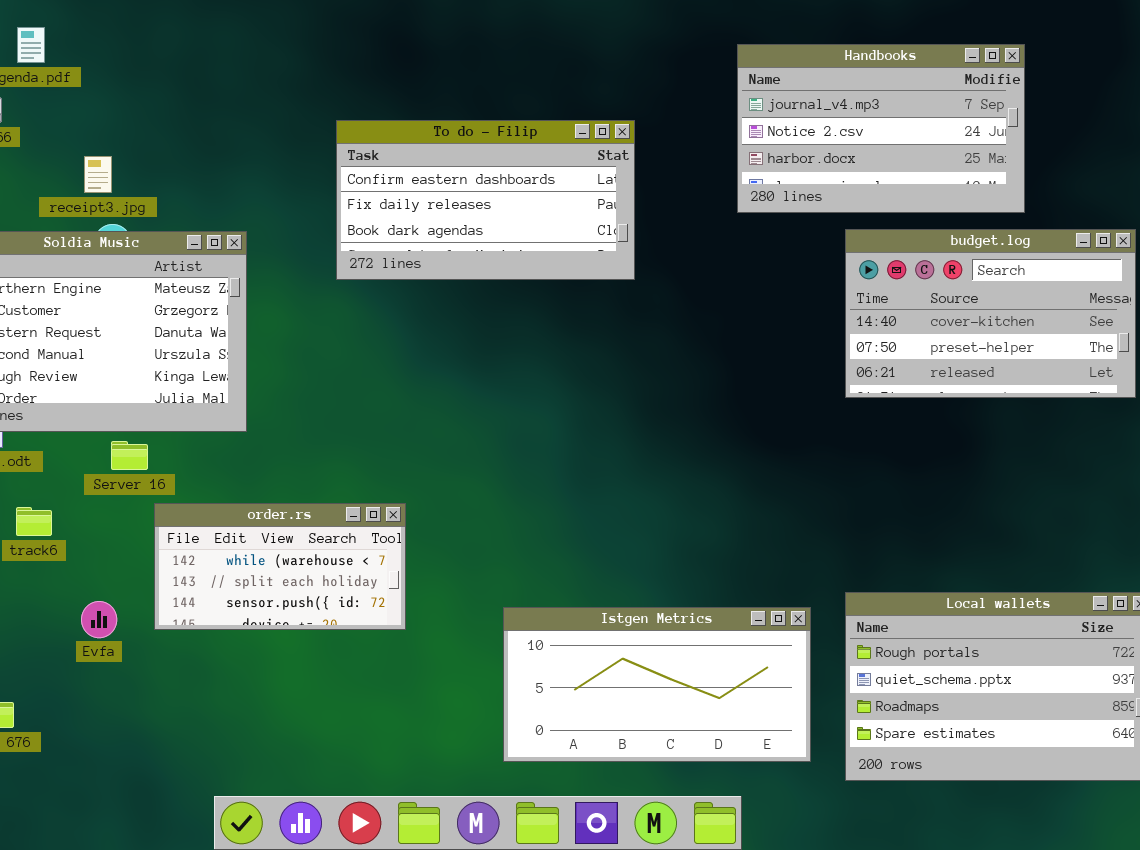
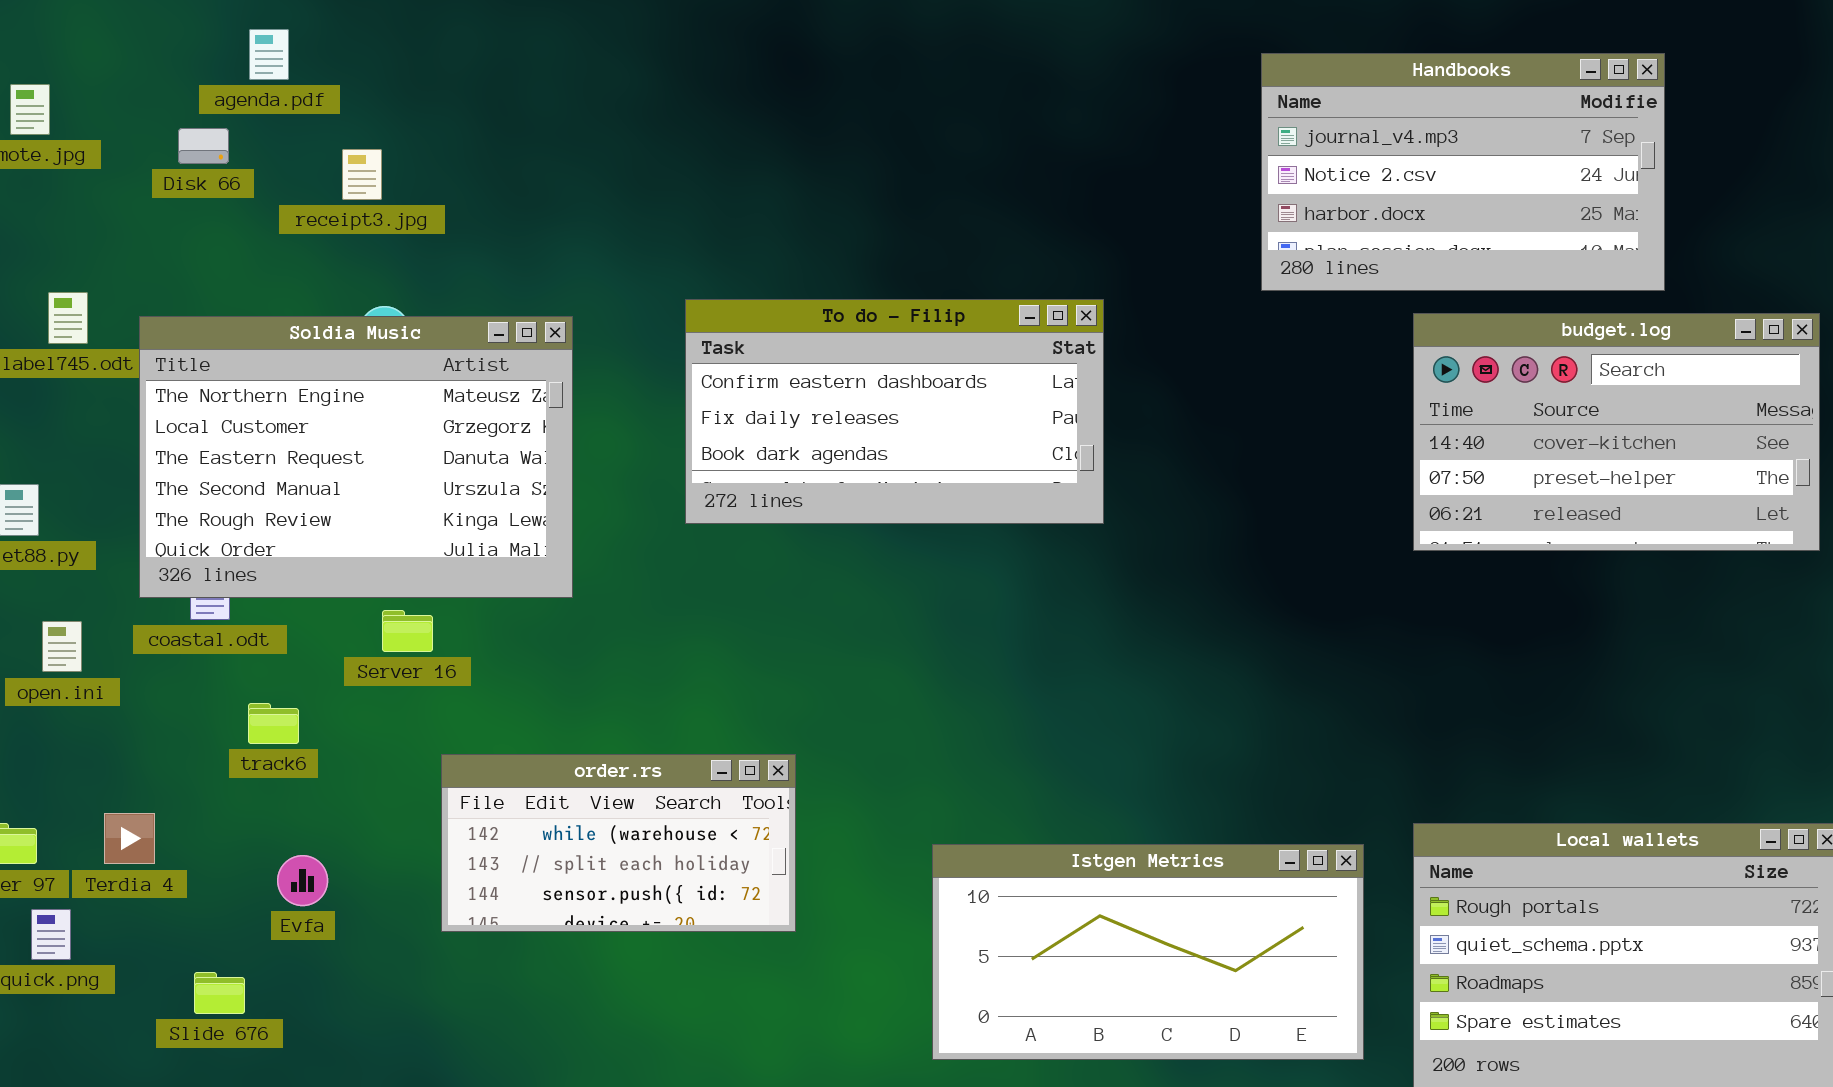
To do - Filip: [336,120,635,280] -> [685,299,1104,524], moved
receipt3.jpg: [84,156,112,193] -> [342,149,382,200], moved
order.rs: [154,503,406,630] -> [441,754,796,932], moved
Evfa: [81,601,117,638] -> [277,855,328,906], moved

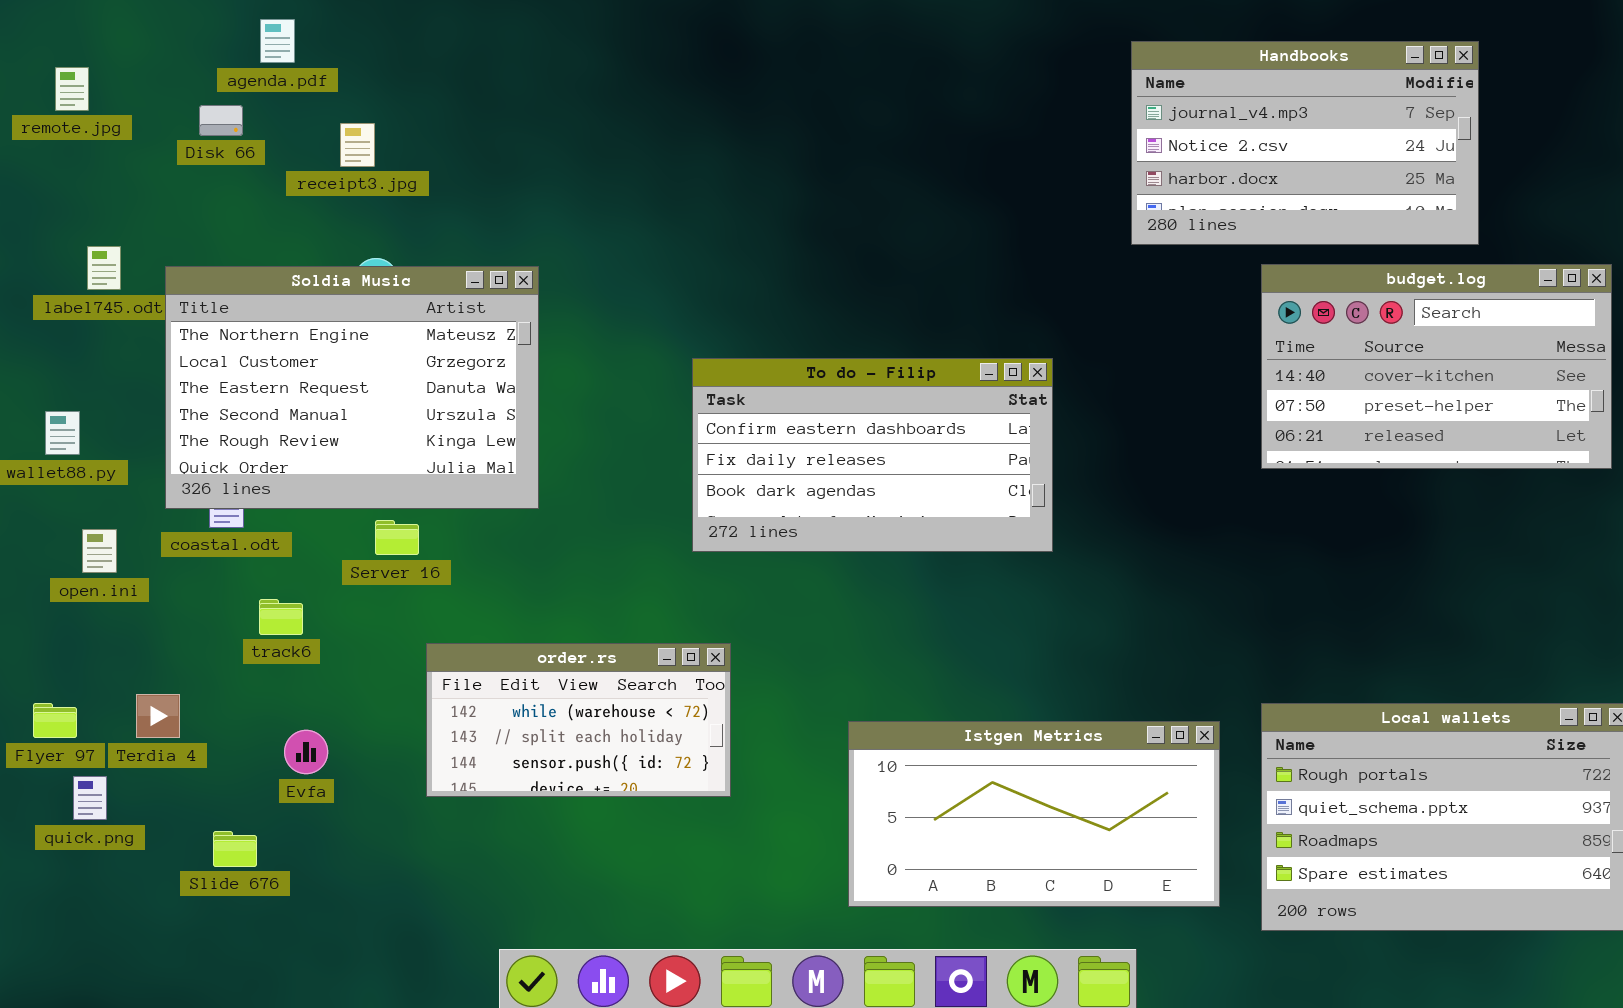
To do - Filip: [685,299,1104,524] -> [692,358,1053,552], moved

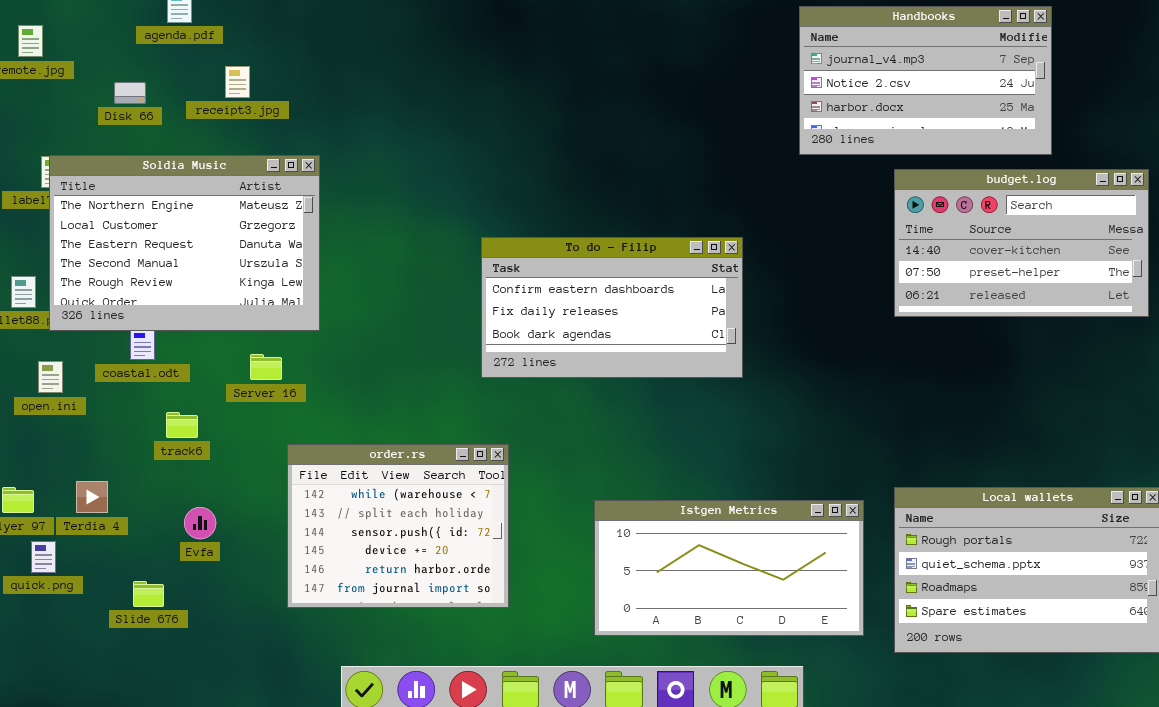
Disk 66: [199,105,243,136] -> [114,82,146,104], moved
Soldia Music: [165,266,539,509] -> [49,155,320,331], moved
order.rs: [426,643,731,797] -> [287,444,509,608], resized

